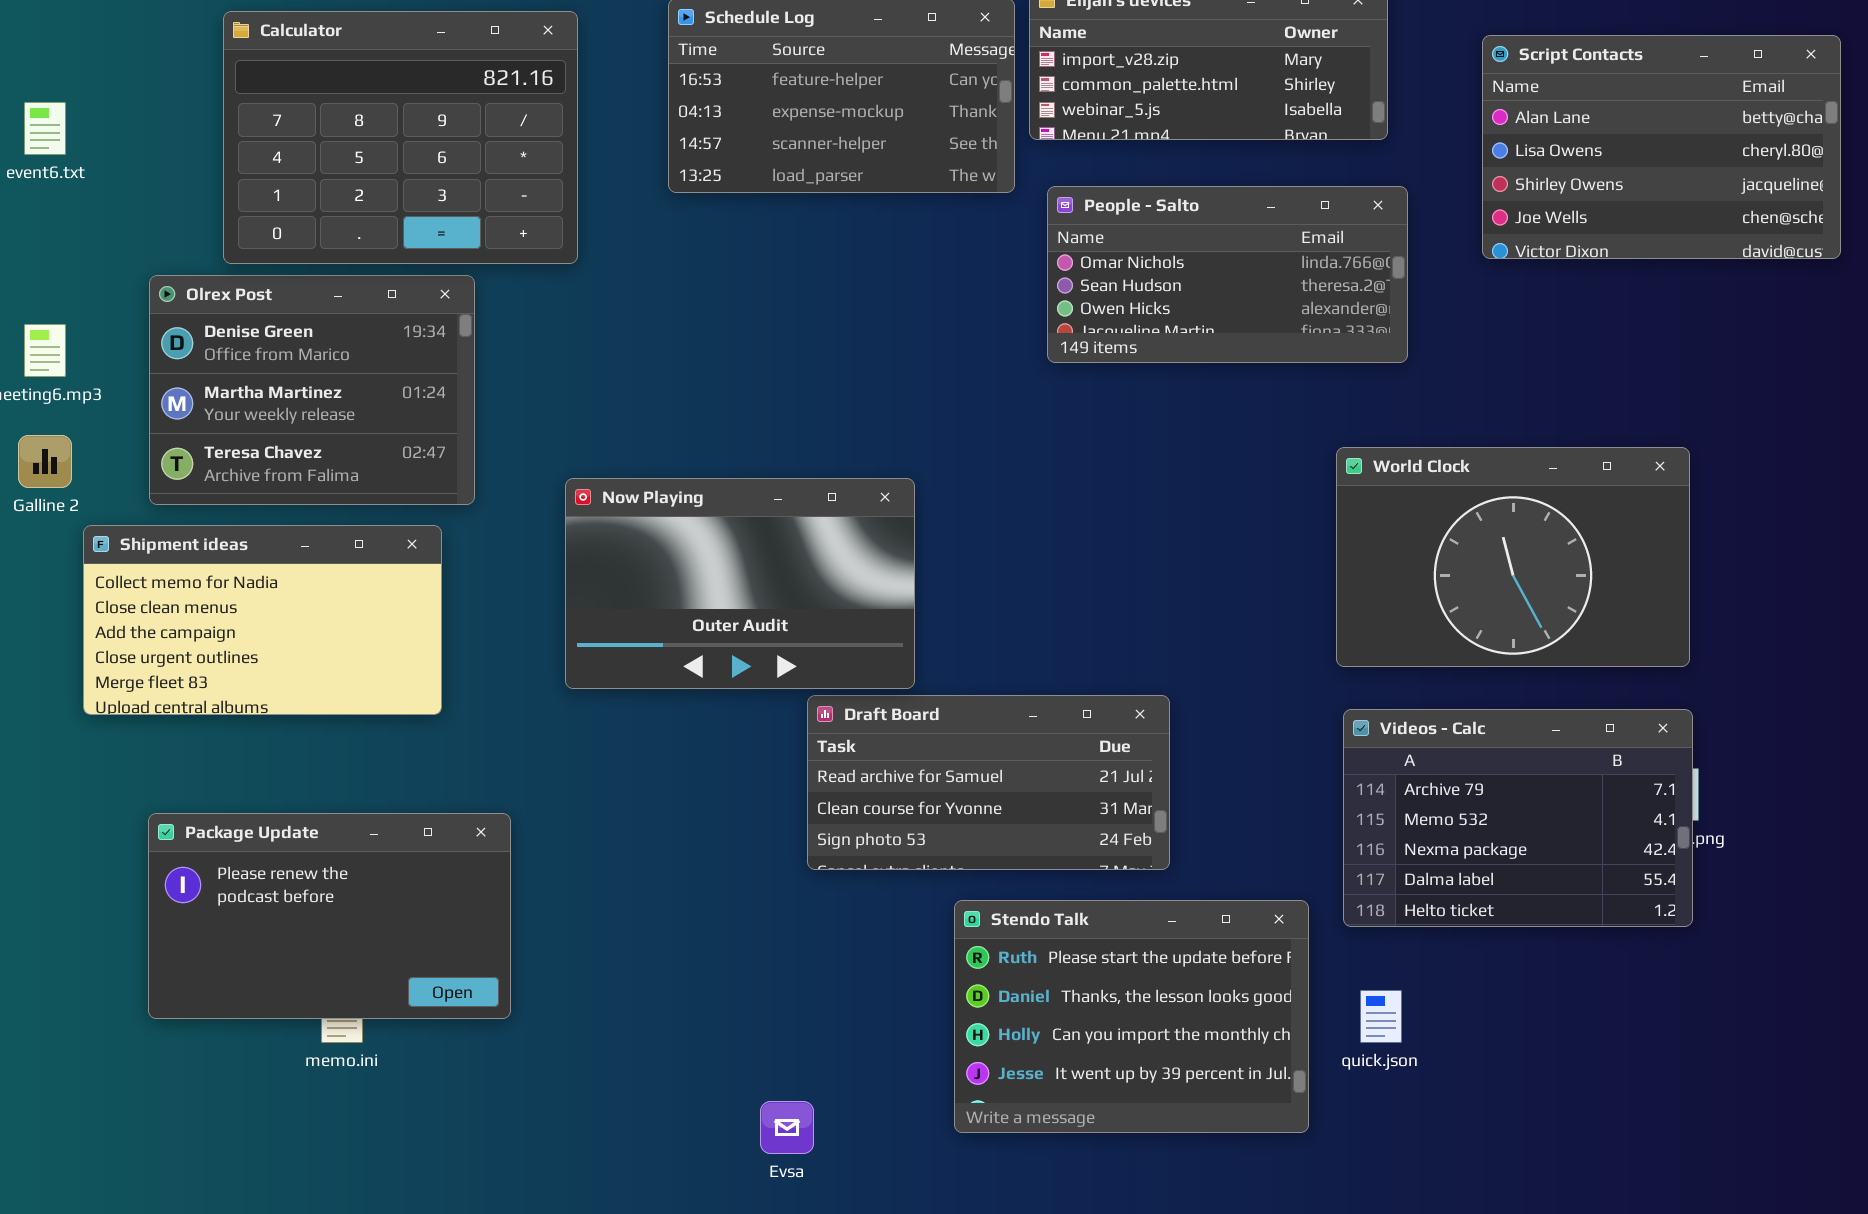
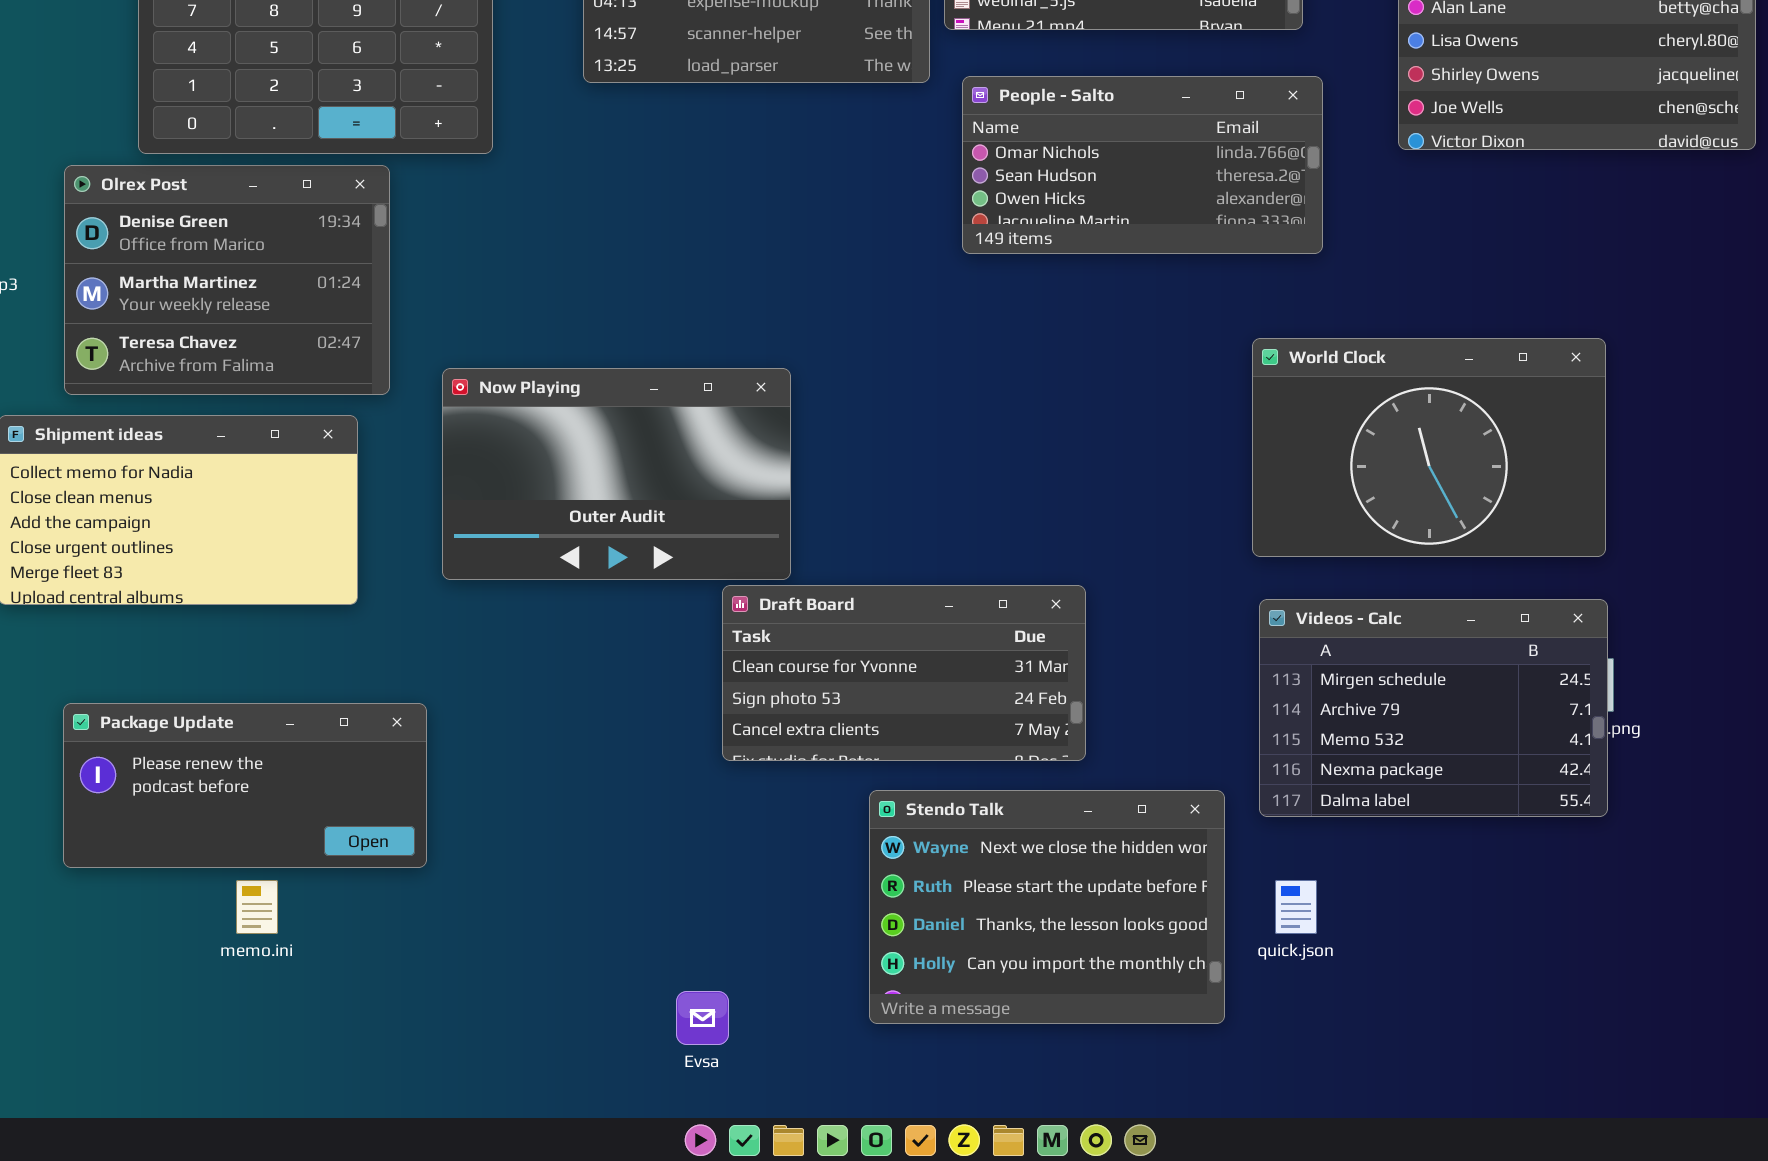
Now Playing: [565,478,915,689] -> [442,368,791,580], moved
Draft Board: [807,695,1170,870] -> [722,585,1086,761], scrolled down 1 row
Videos - Calc: [1343,709,1693,927] -> [1259,599,1608,817], scrolled up 1 row
Package Update: [148,813,511,1019] -> [63,703,427,868], resized
Stendo Talk: [954,900,1309,1133] -> [869,790,1225,1024], scrolled up 1 row

